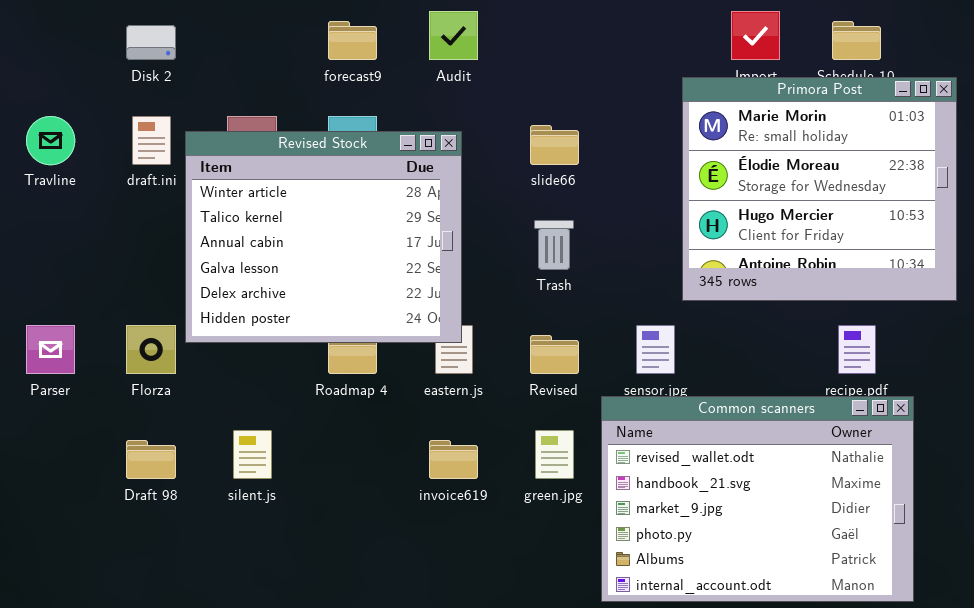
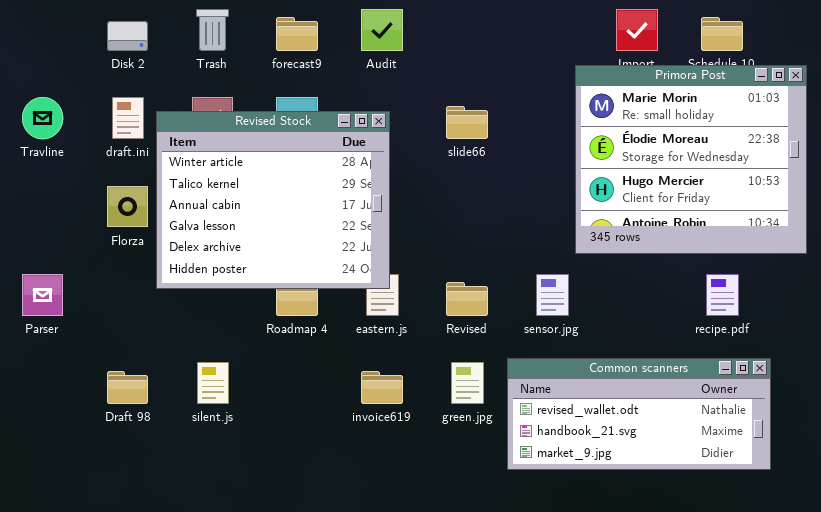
Trash: [534,220,574,270] -> [196,9,229,51], moved
Florza: [126,325,176,374] -> [107,186,148,227], moved
Common scanners: [601,396,914,602] -> [507,358,771,470], moved, resized

